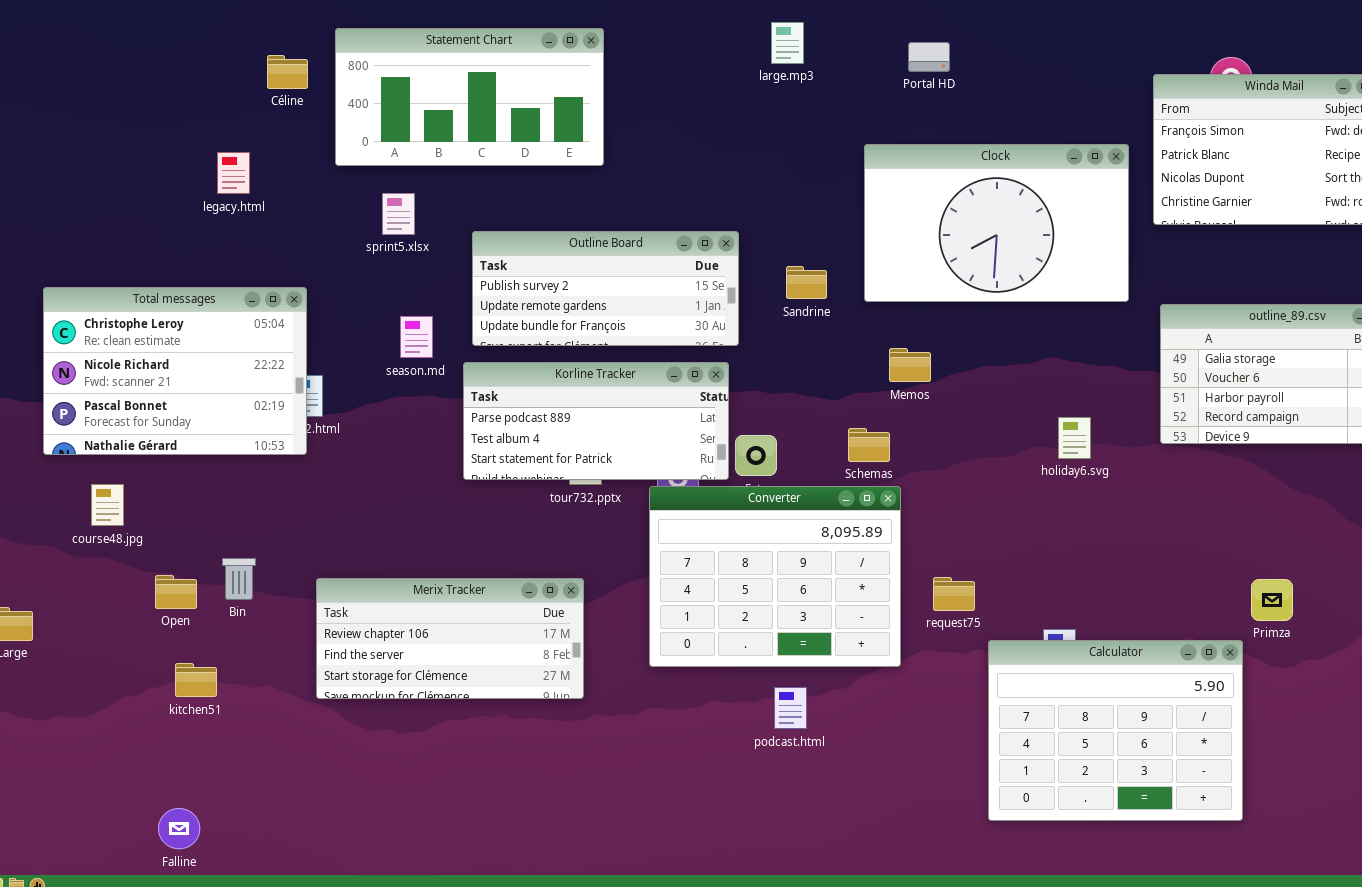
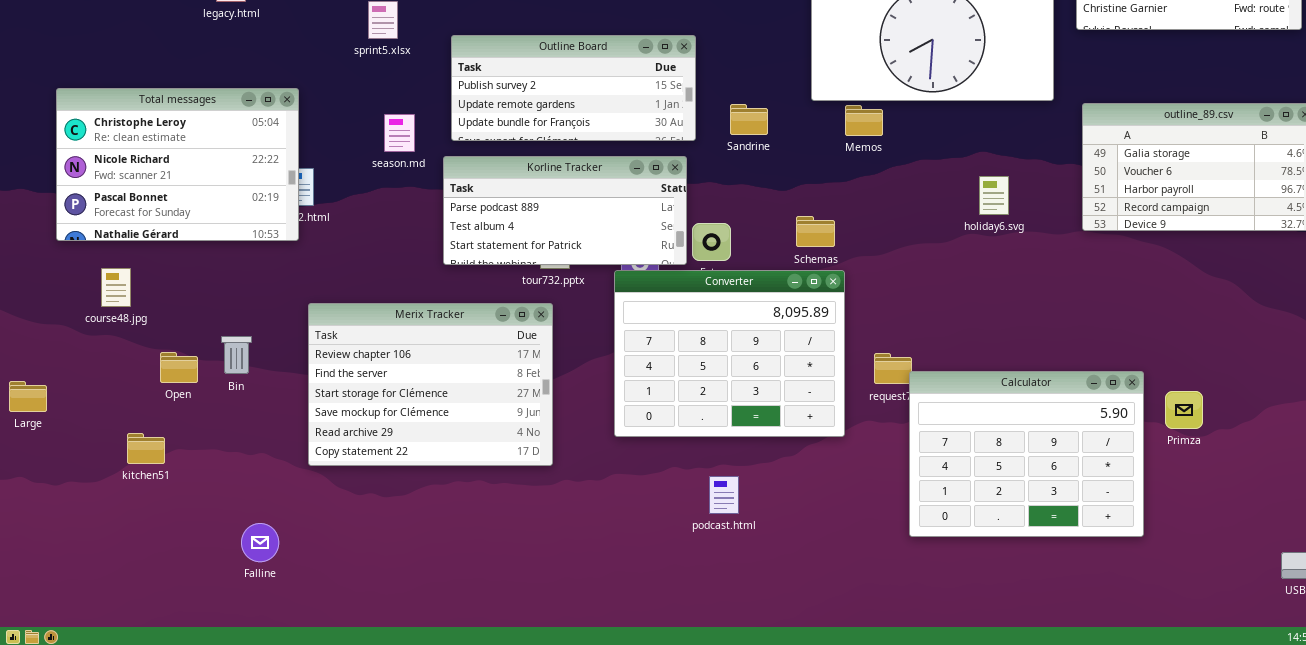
Sandrine: [786,266,827,299] -> [730,104,768,135], moved
Memos: [889,348,931,382] -> [845,105,883,136], moved
holiday6.svg: [1058,417,1091,459] -> [979,176,1009,215], moved
Merix Tracker: [316,578,584,699] -> [308,303,553,466], resized
Primza: [1251,579,1293,621] -> [1165,391,1203,429], moved
Calculator: [988,640,1243,821] -> [909,371,1144,537], moved
kitchen51: [175,663,217,697] -> [127,433,165,464], moved
podcast.html: [774,687,807,729] -> [709,476,739,514], moved
Falline: [158,808,200,849] -> [241,523,279,562], moved

